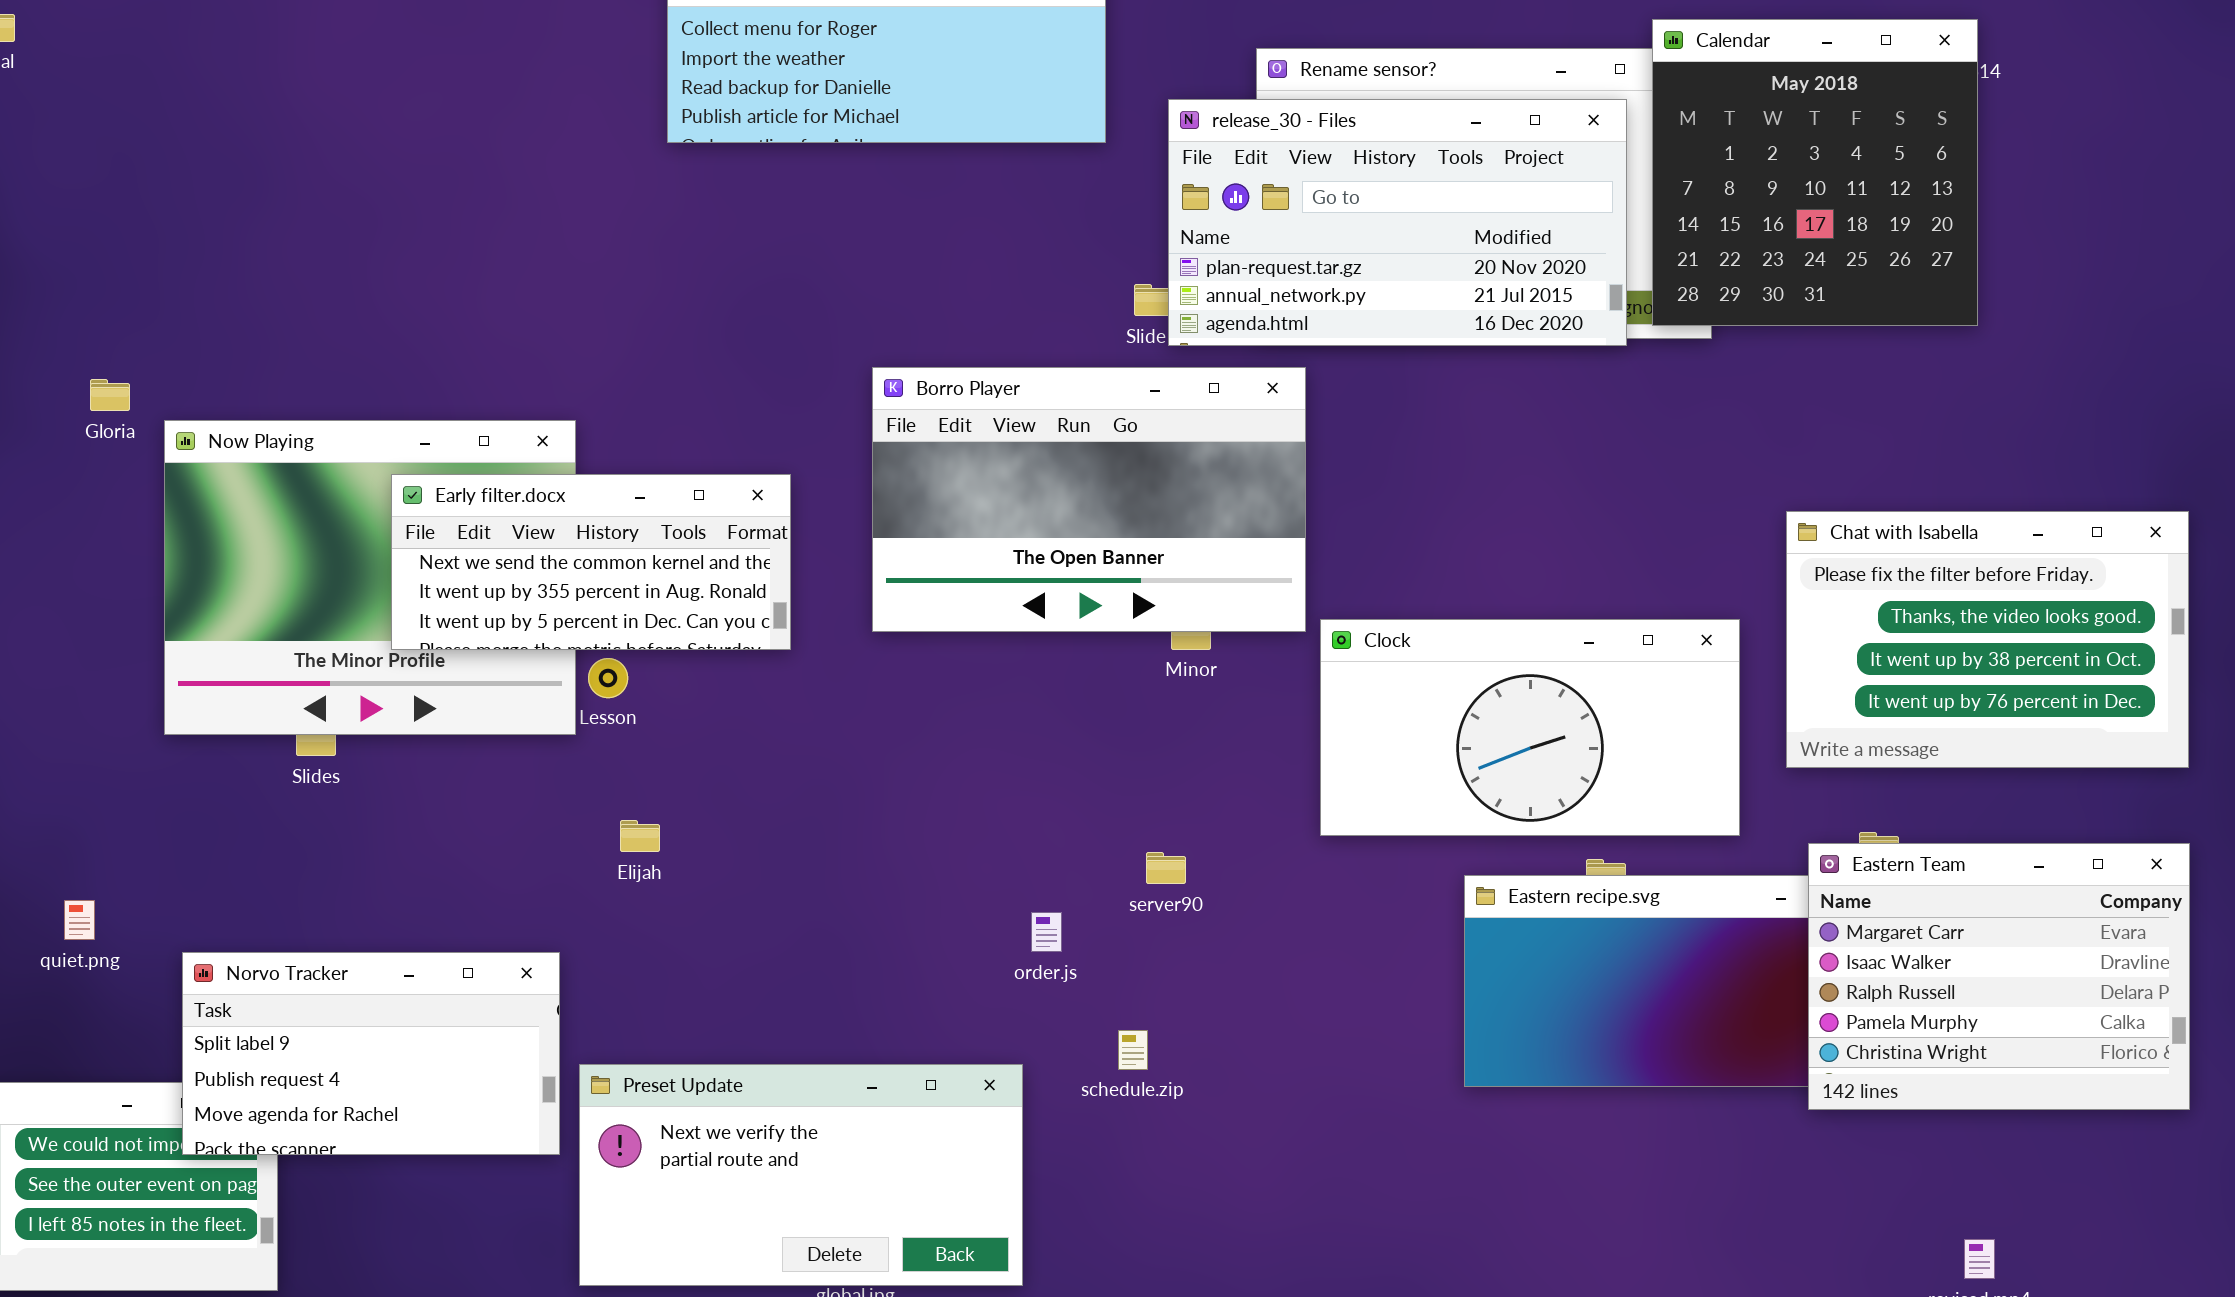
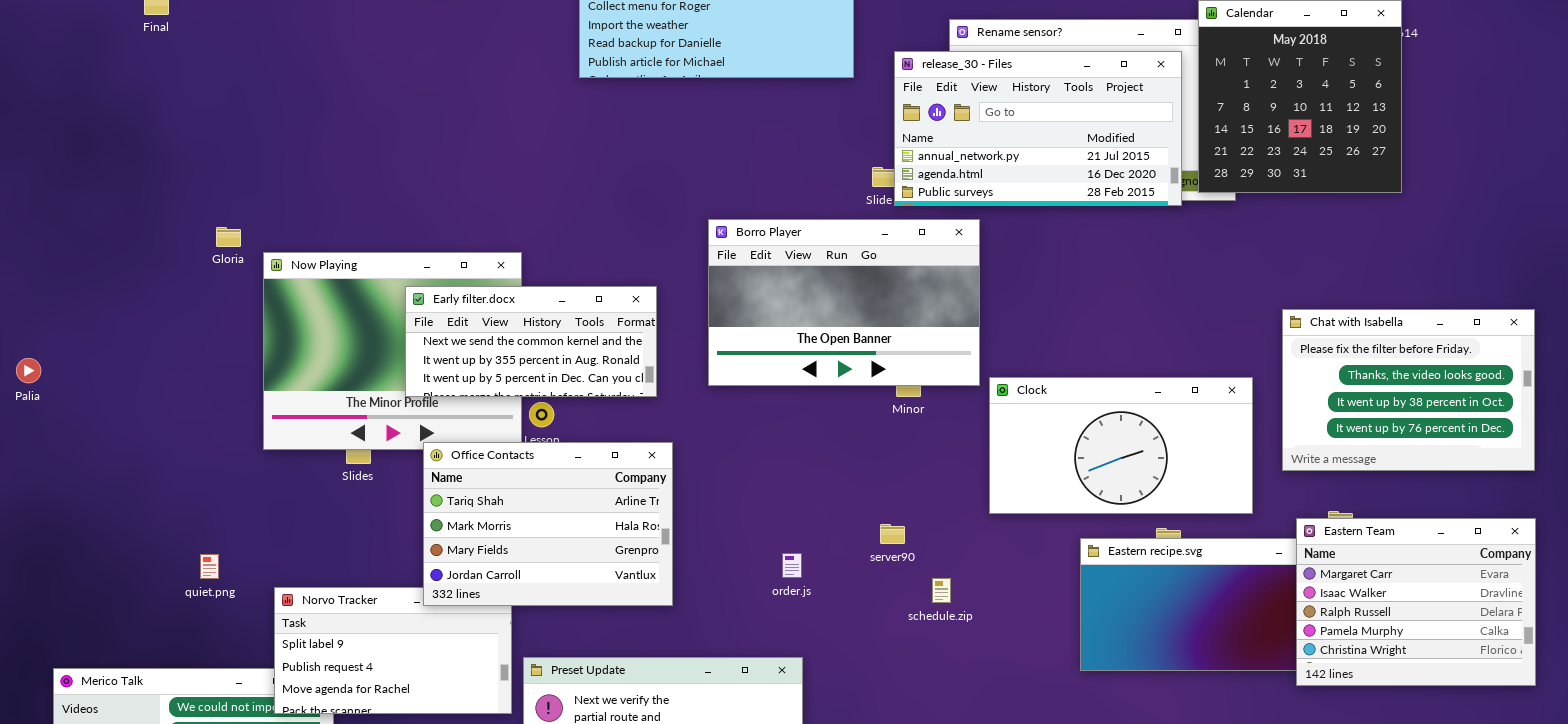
release_30 - Files: [1168,99,1627,346] -> [894,51,1182,206], scrolled down 1 row
Office Contacts: none -> [423,442,673,606], opened
order.js: [1031,912,1062,952] -> [782,553,802,578], moved
schedule.zip: [1118,1030,1148,1070] -> [932,578,951,603], moved

